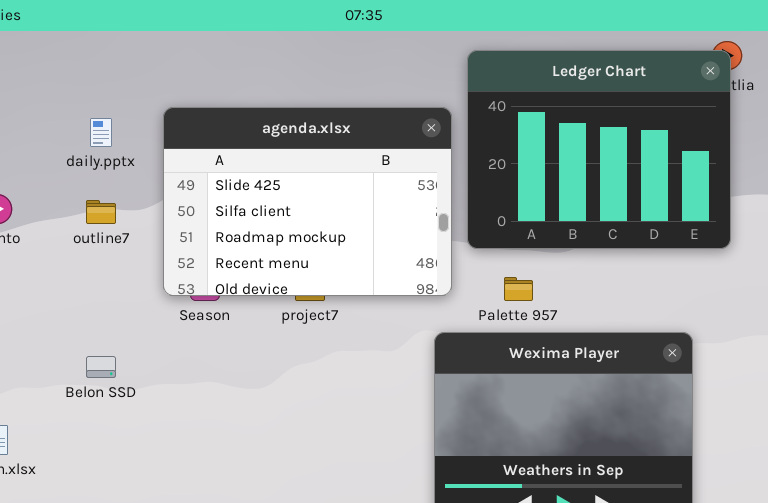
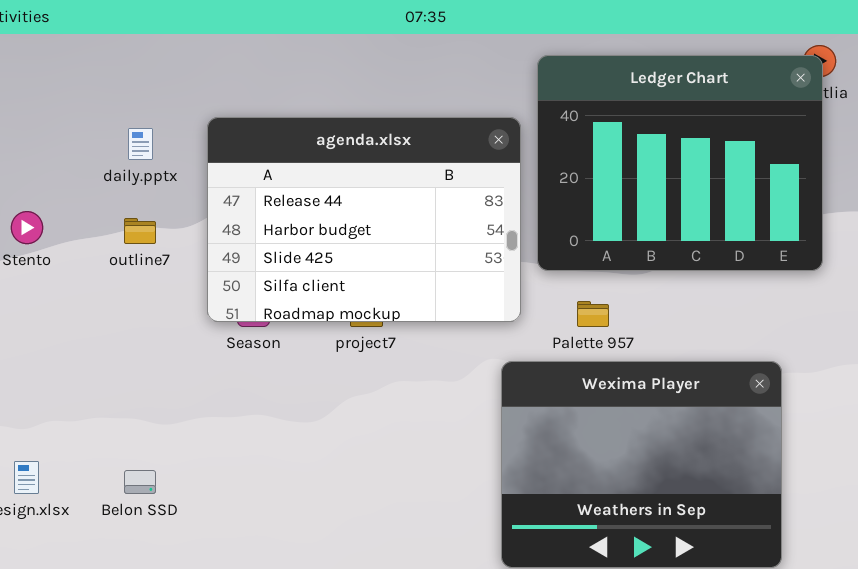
agenda.xlsx: [163,107,452,296] -> [207,117,521,322], scrolled up 2 rows
Belon SSD: [86,356,116,378] -> [124,470,156,494], moved

